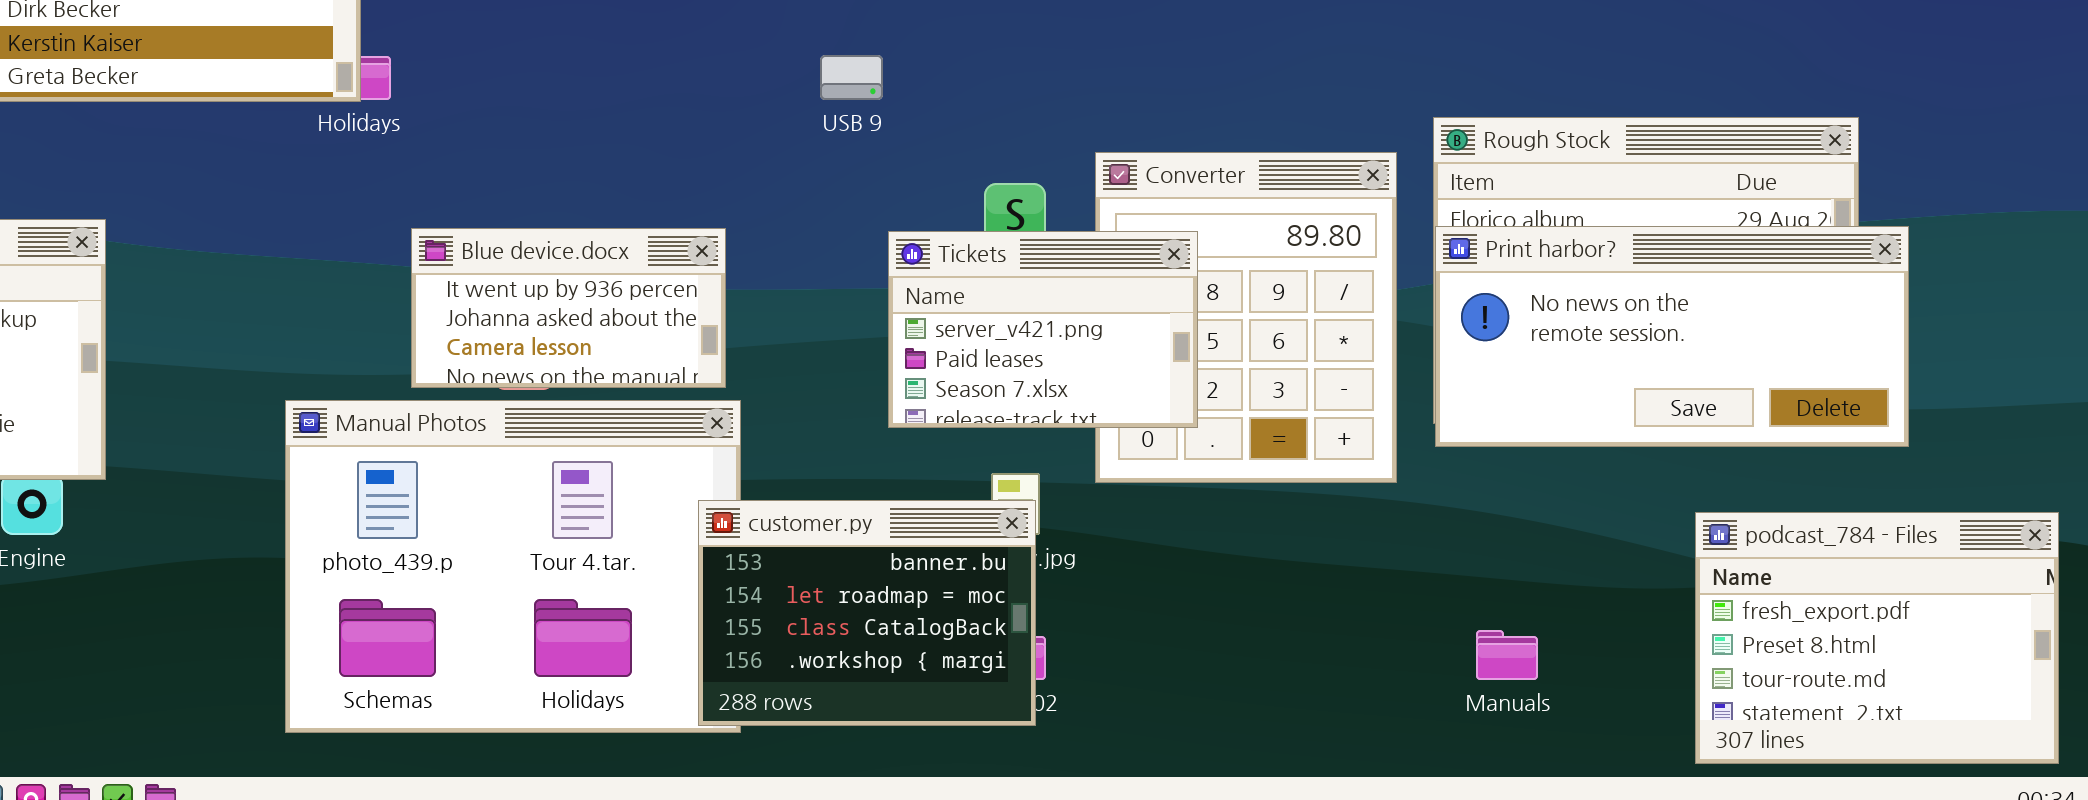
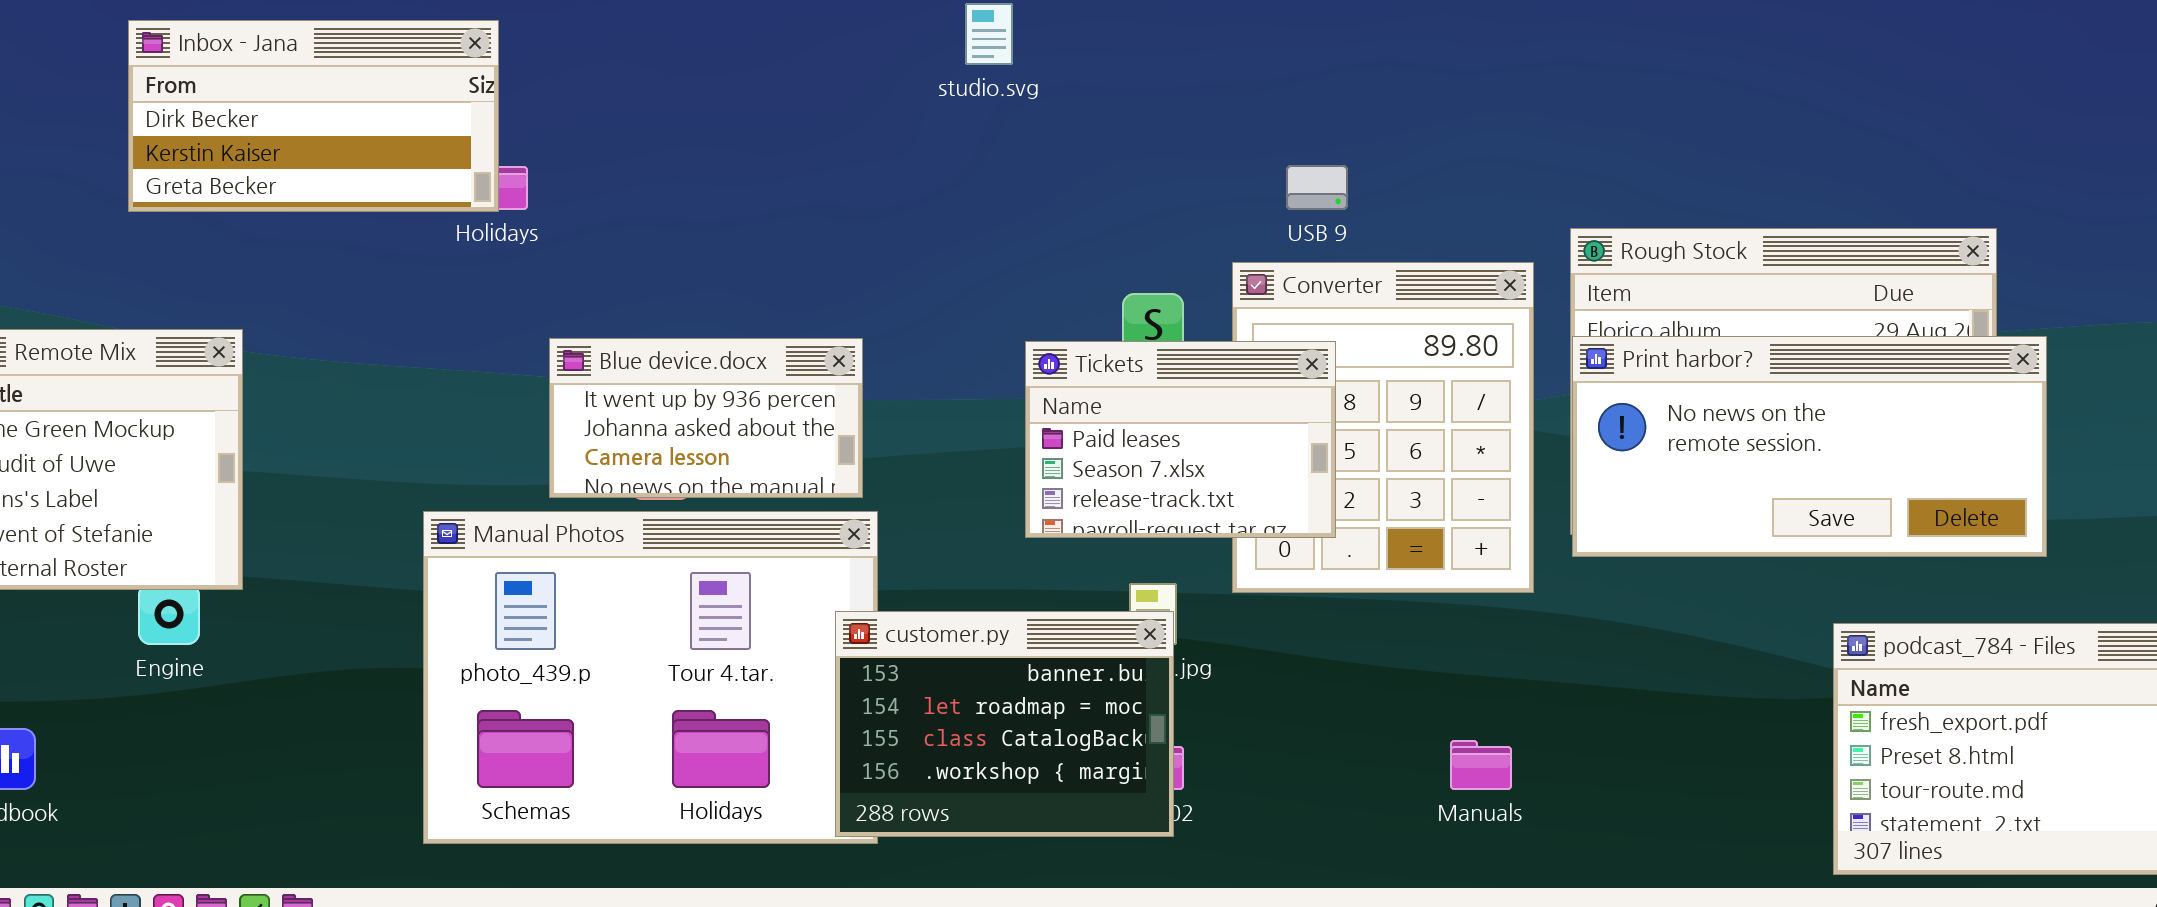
USB 9: [820,55,883,100] -> [1286,165,1348,210], moved
Tickets: [888,231,1198,428] -> [1025,341,1336,538], scrolled down 1 row
Manuals: [1476,630,1538,680] -> [1450,740,1512,790], moved

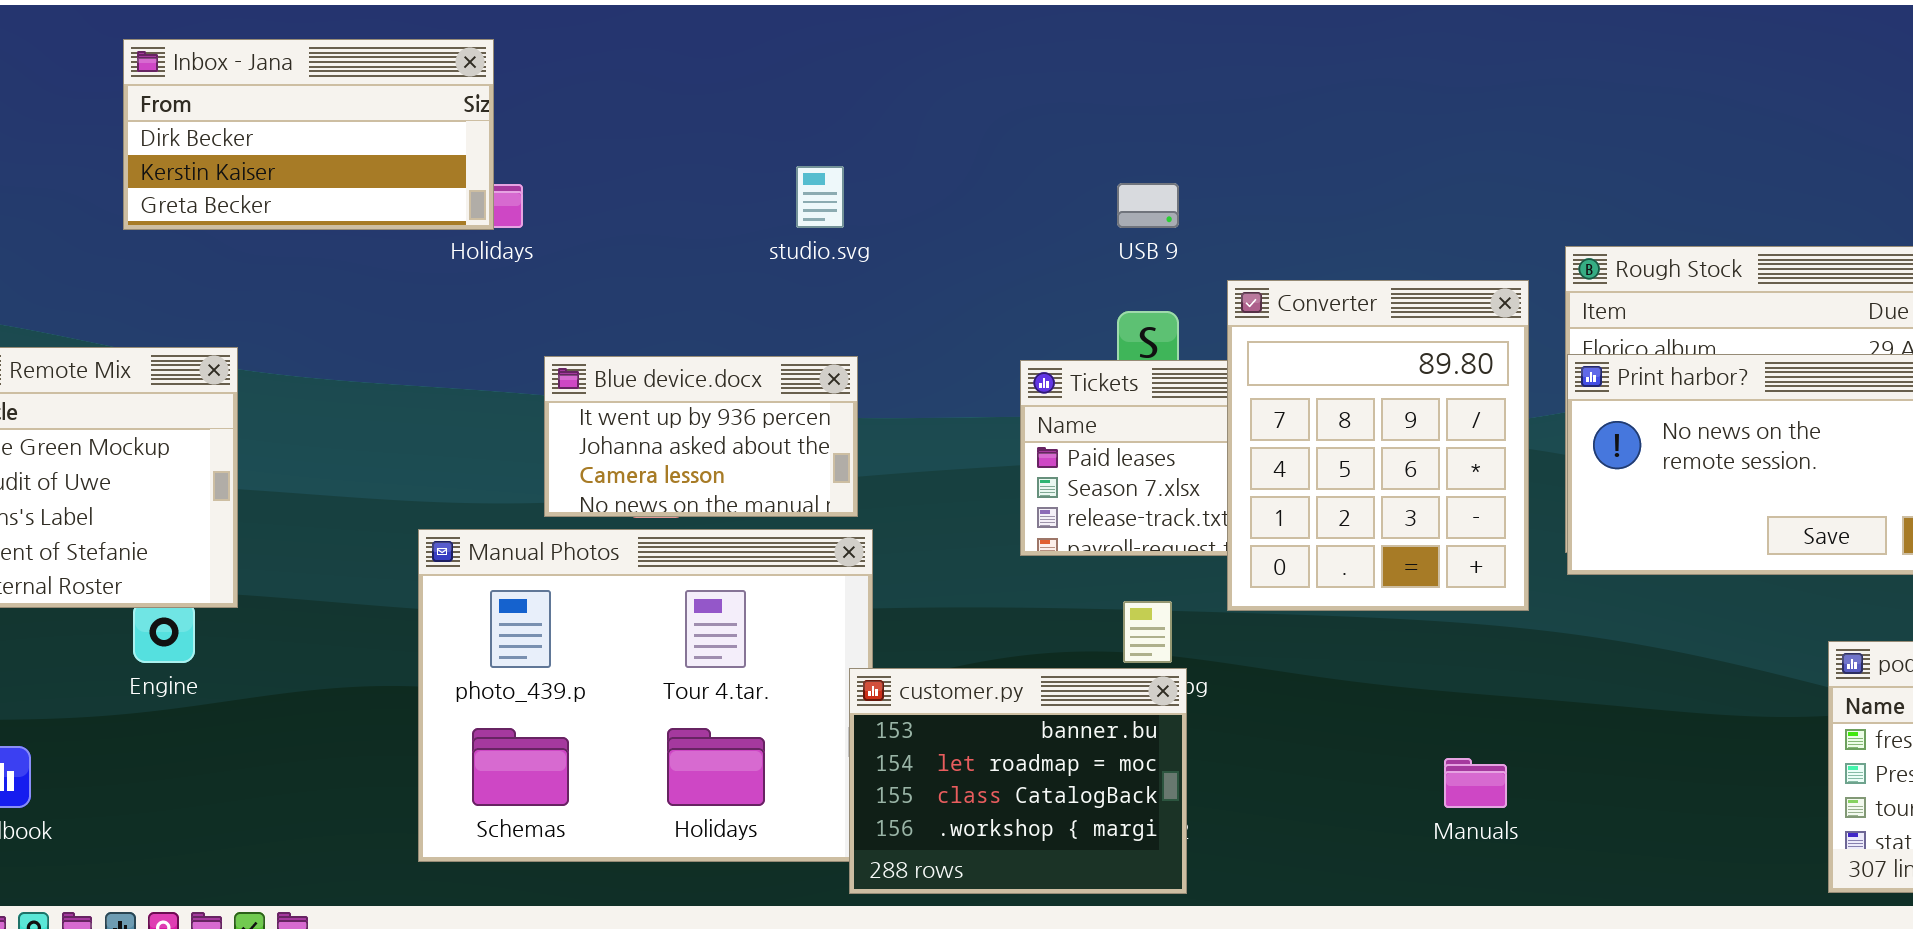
studio.svg: [965,3,1013,65] -> [796,166,844,228], moved
USB 9: [1286,165,1348,210] -> [1117,183,1179,228], moved
Converter: [1232,262,1534,593] -> [1227,280,1529,611], raised
customer.py: [835,611,1174,837] -> [849,668,1187,894], moved

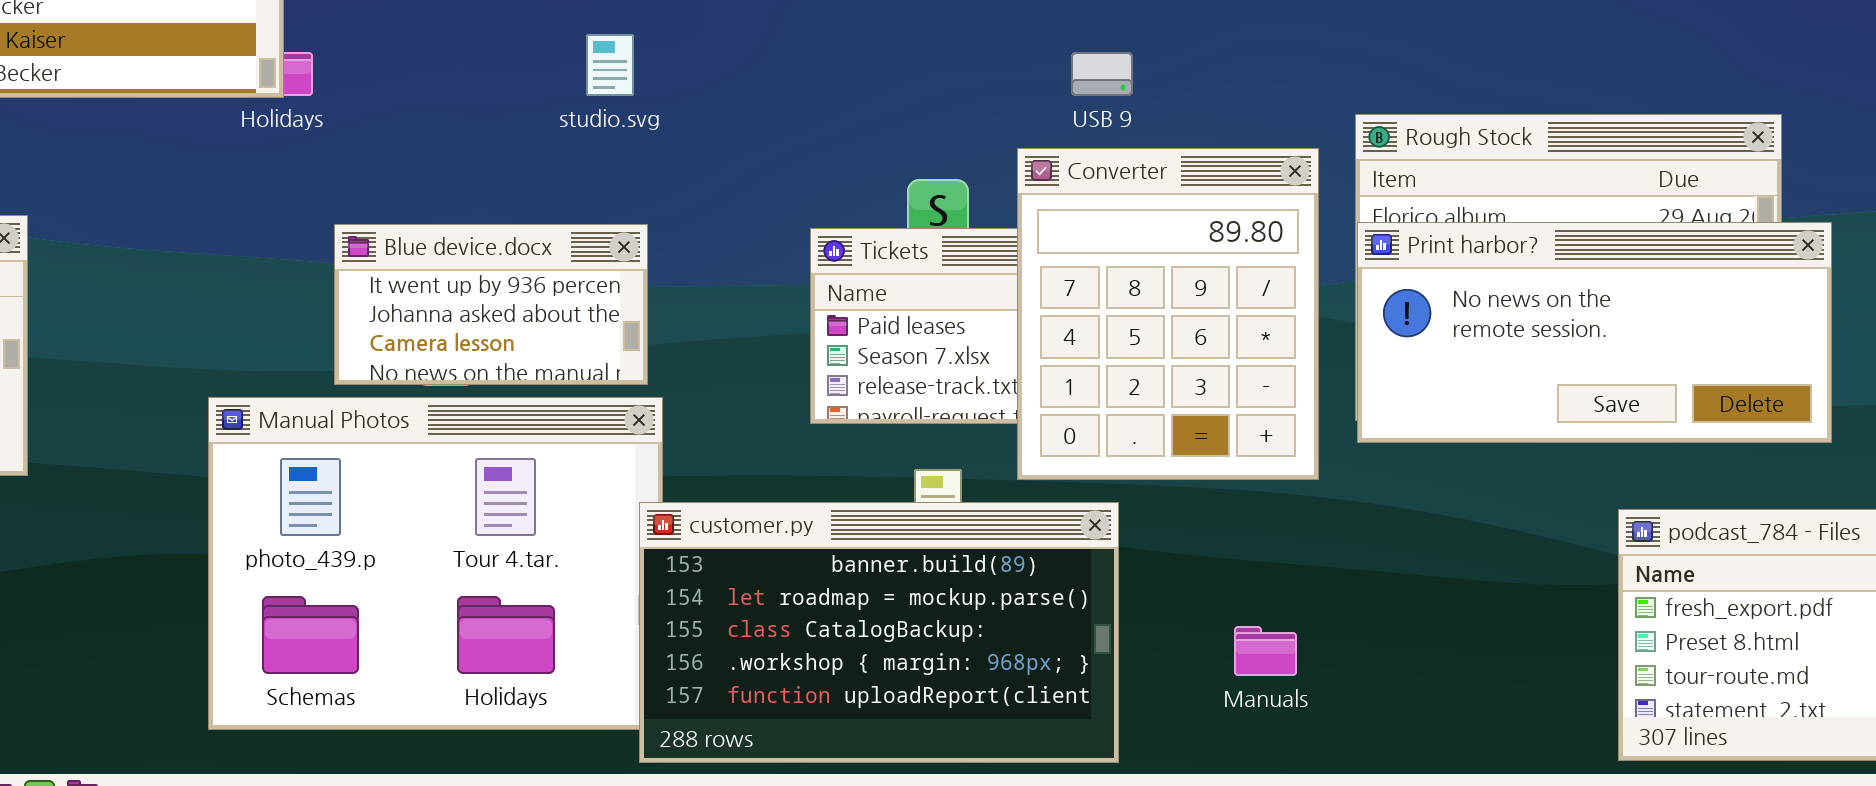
USB 9: [1117,183,1179,228] -> [1071,52,1133,96], moved
customer.py: [849,668,1187,894] -> [639,502,1119,763], resized

